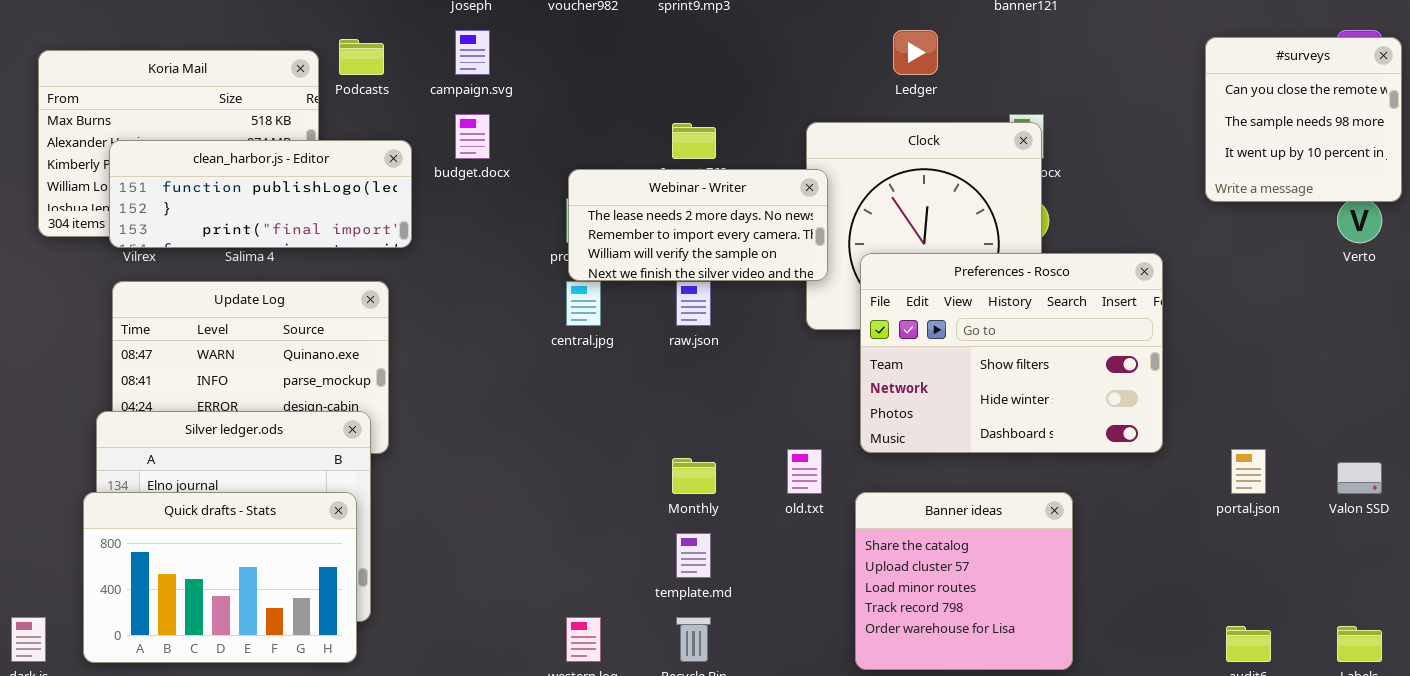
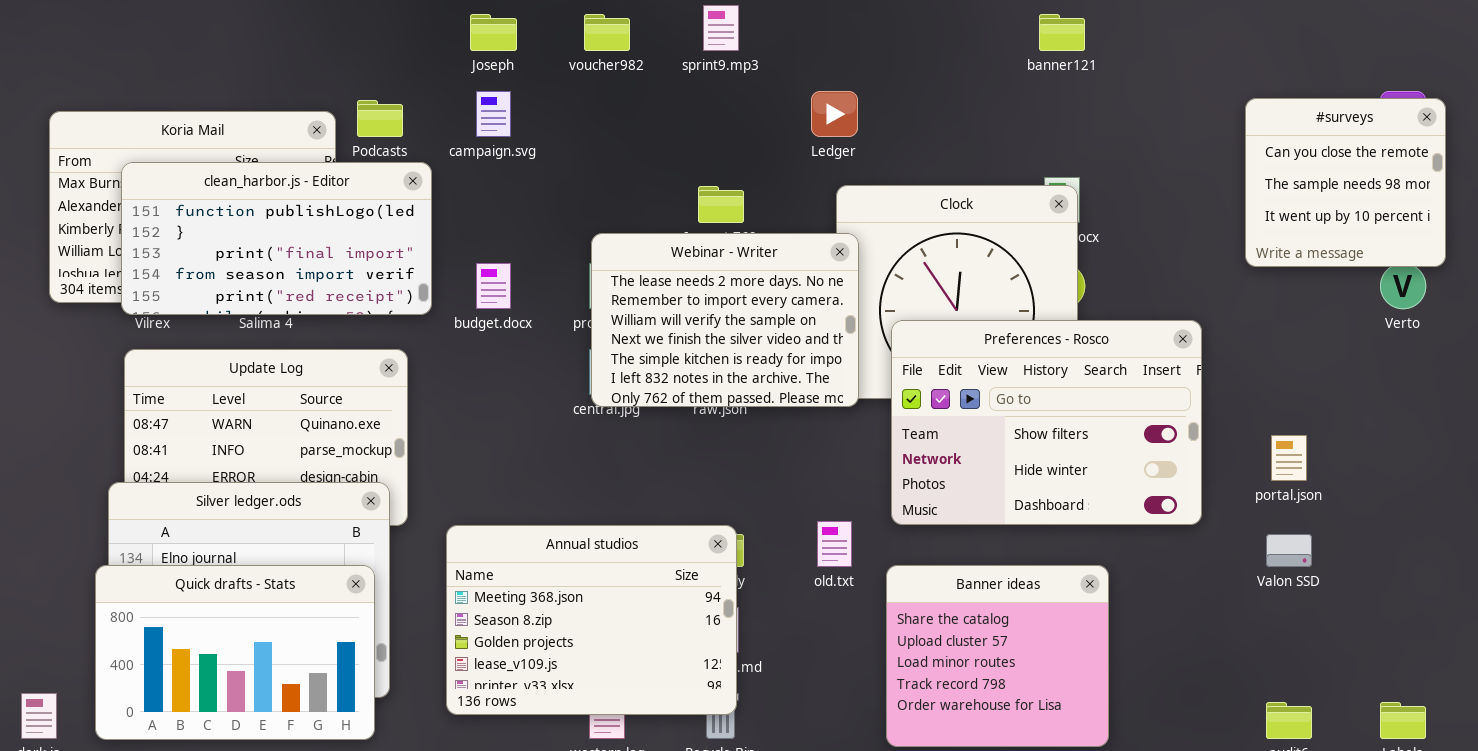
Ledger: [893,30,938,75] -> [811,91,858,137], moved
budget.docx: [455,114,490,159] -> [476,263,511,309], moved
clean_harbor.js - Editor: [109,140,412,248] -> [121,162,432,315], resized
Webinar - Writer: [568,169,828,281] -> [591,233,859,407], resized
portal.json: [1231,449,1266,494] -> [1271,435,1307,481], moved
Annual studios: none -> [446,525,737,715], opened
Valon SSD: [1337,462,1382,494] -> [1266,534,1312,567], moved

